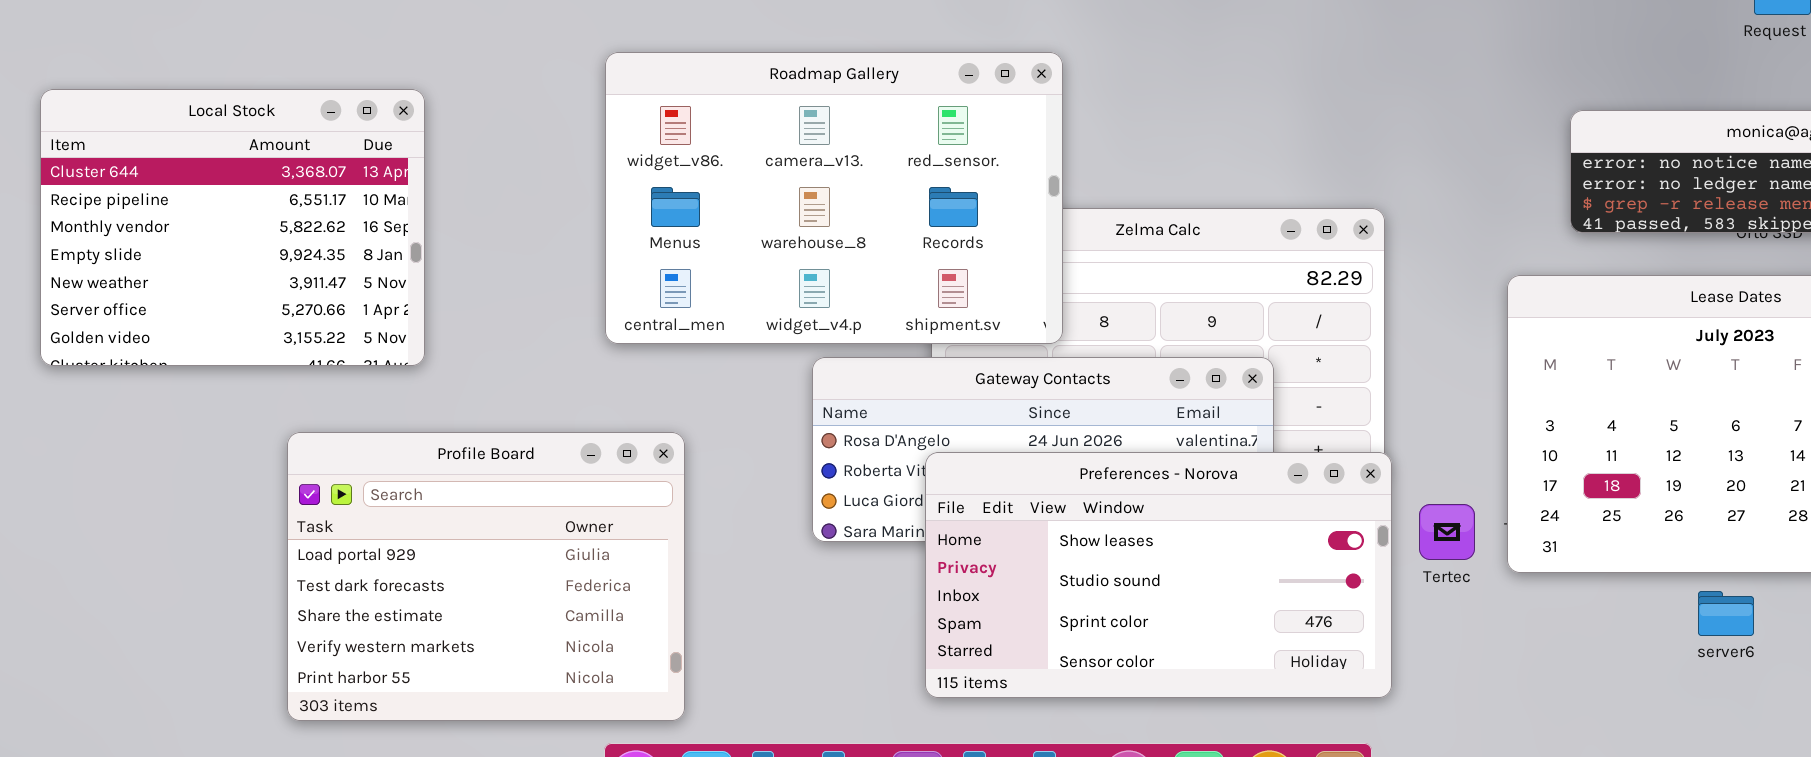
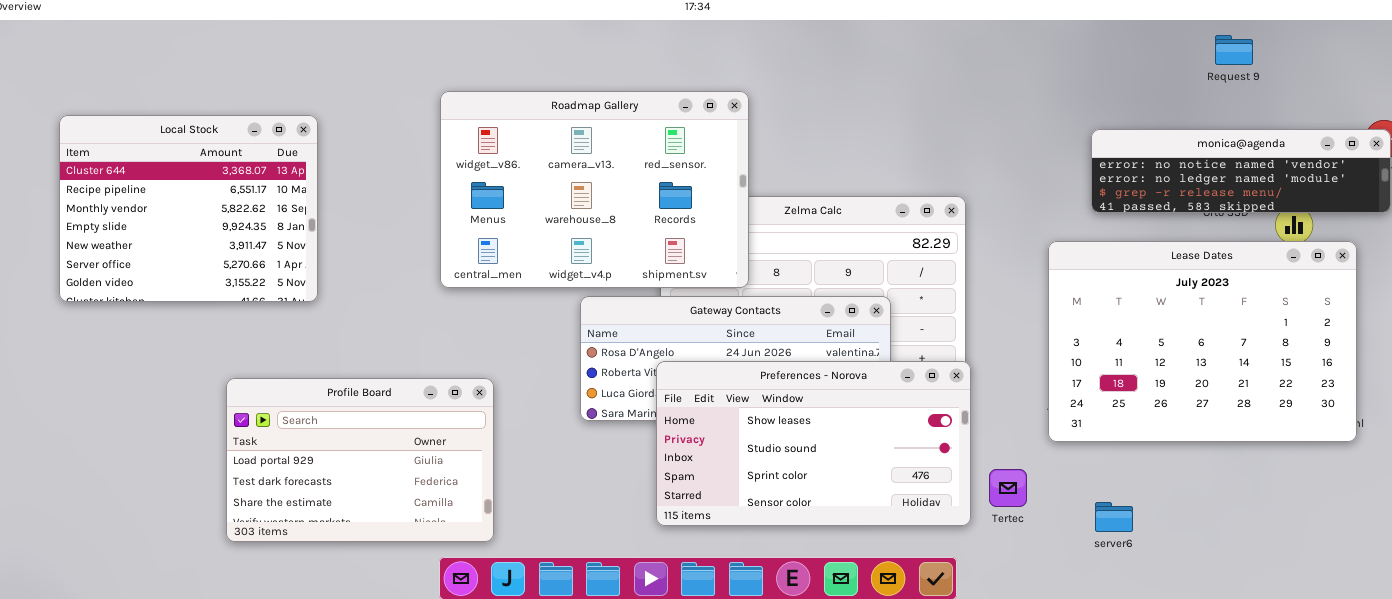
Profile Board: [287,432,685,721] -> [226,378,494,542], resized
Tertec: [1419,504,1475,560] -> [989,469,1027,507], moved
server6: [1698,591,1754,636] -> [1095,502,1133,532], moved

